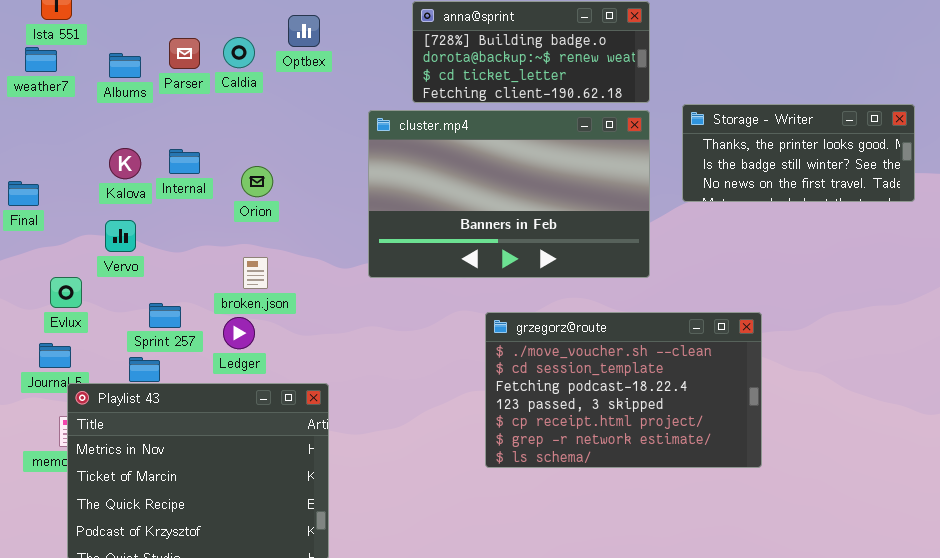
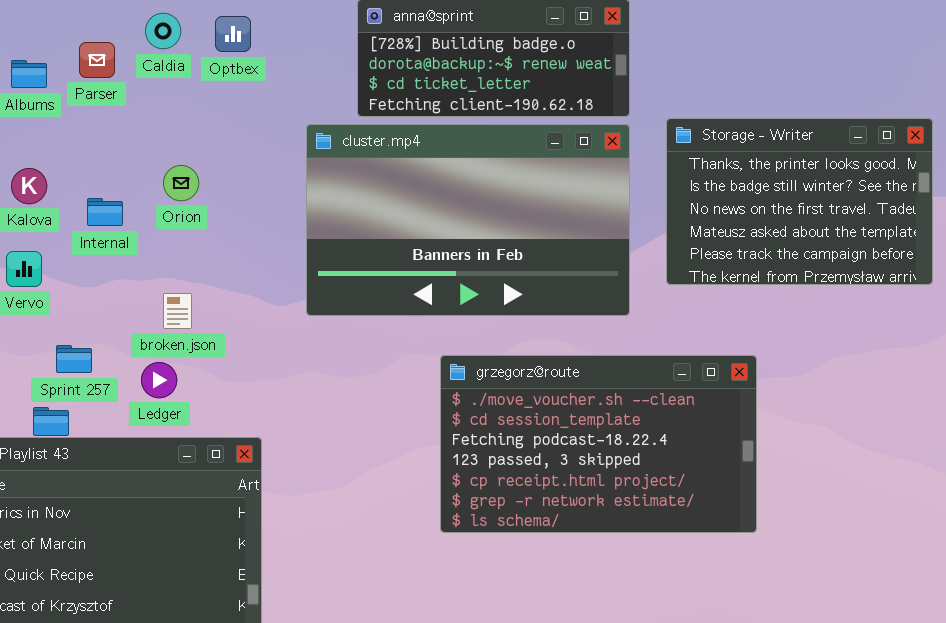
Caldia: [223,37,255,68] -> [145,13,181,49], moved
Storage - Writer: [682,104,915,202] -> [666,118,933,285], resized
Internal: [169,149,200,174] -> [87,198,123,226], moved
Orion: [241,166,273,197] -> [163,165,199,201], moved

